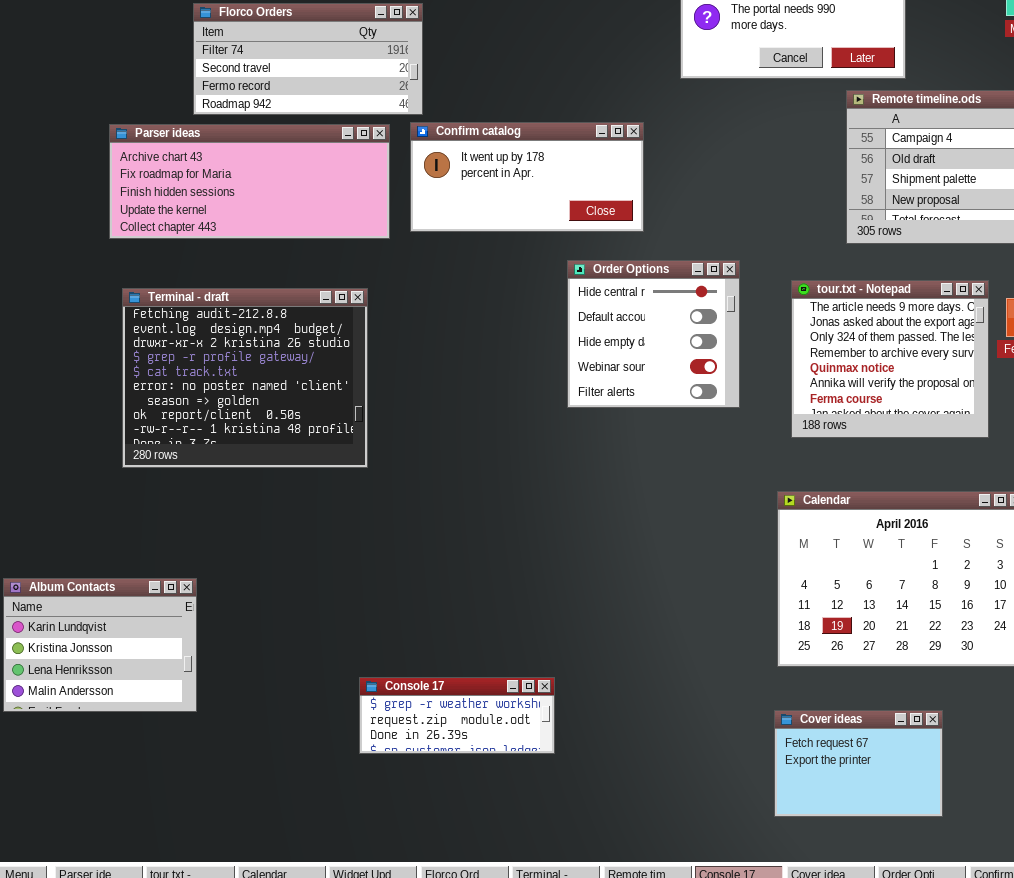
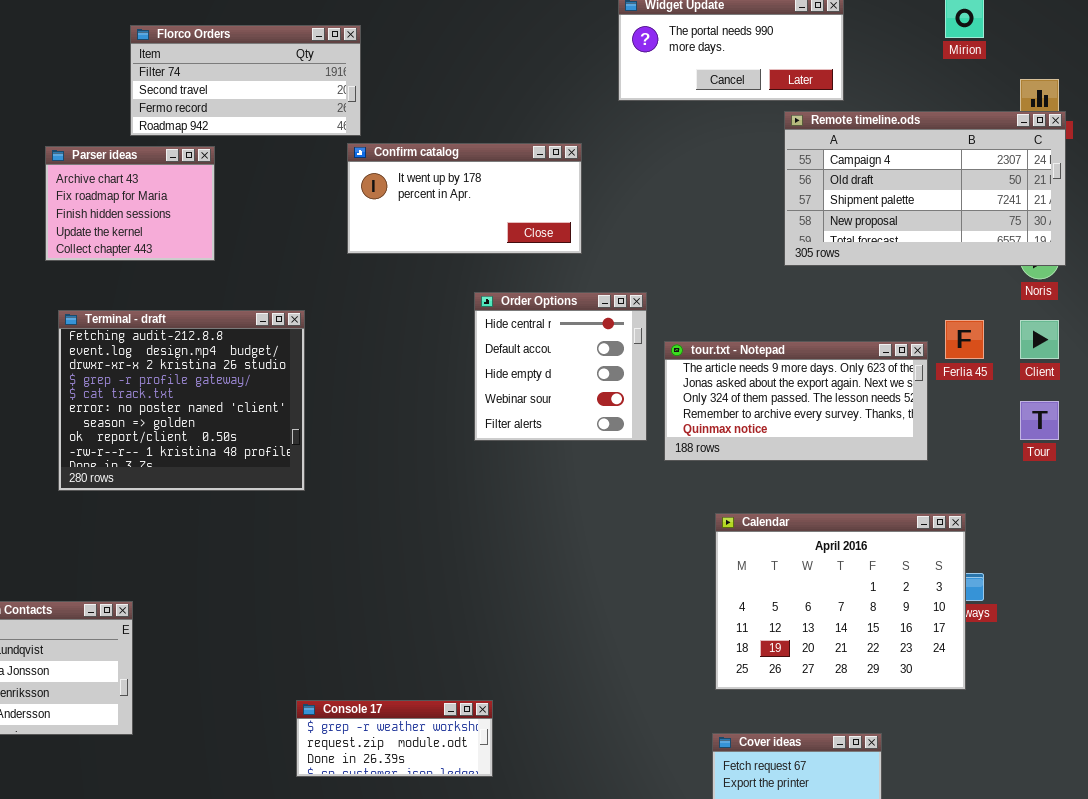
Parser ideas: [109,124,390,239] -> [45,146,215,261], resized
Order Options: [567,260,740,408] -> [474,292,647,441], moved
tour.txt - Notepad: [791,280,989,438] -> [664,341,928,461], resized

